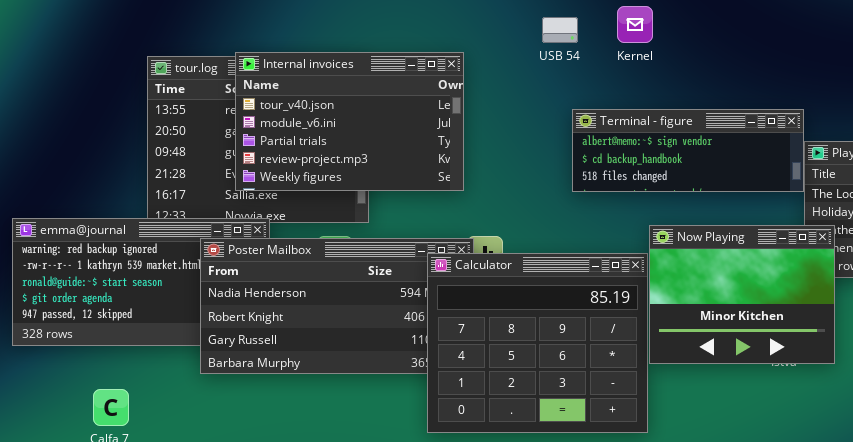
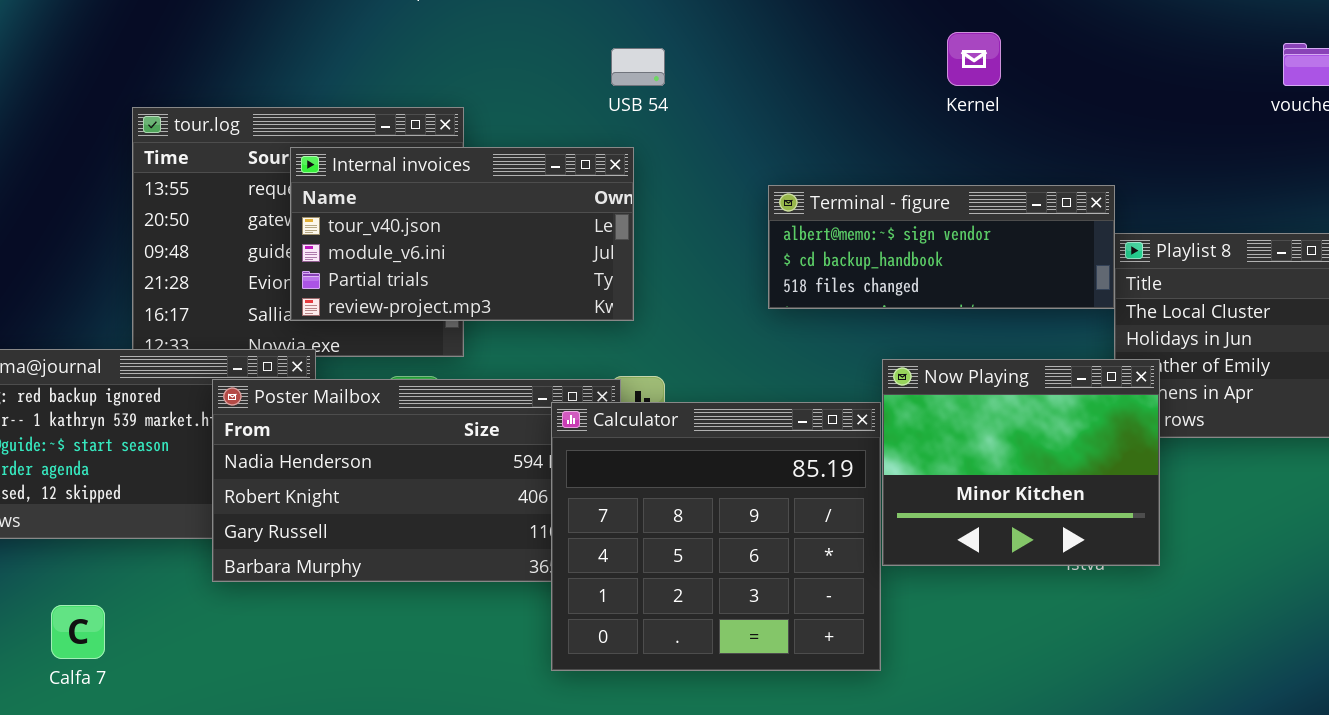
Kernel: [617,6,653,43] -> [947,32,1001,86], moved
USB 54: [542,17,578,43] -> [611,48,665,86], moved
Internal invoices: [235,52,464,191] -> [290,147,634,321], moved, resized

